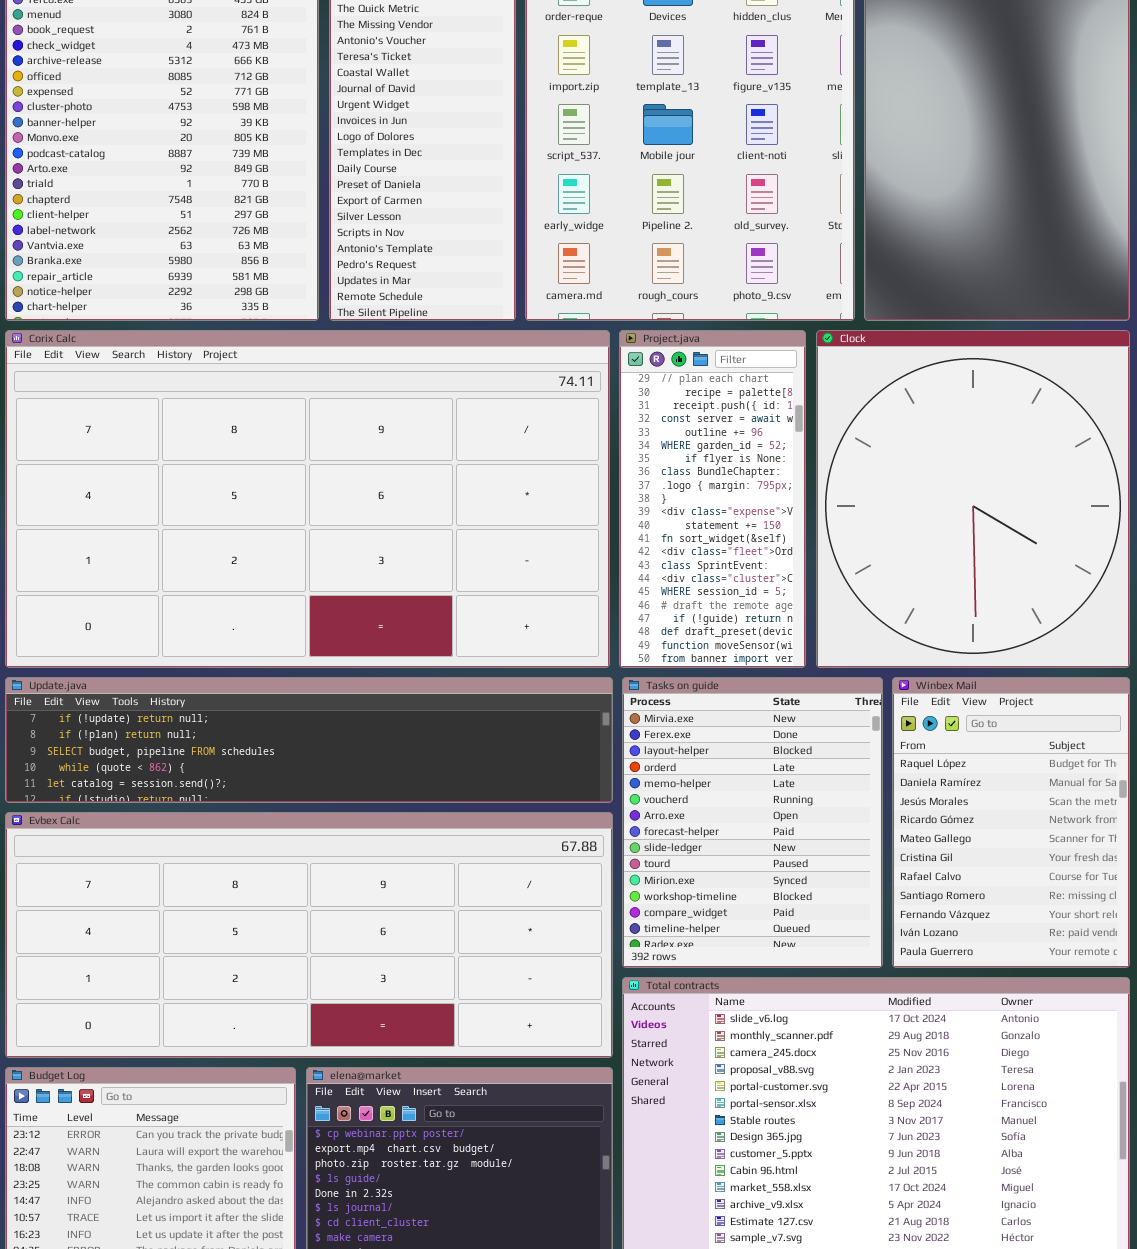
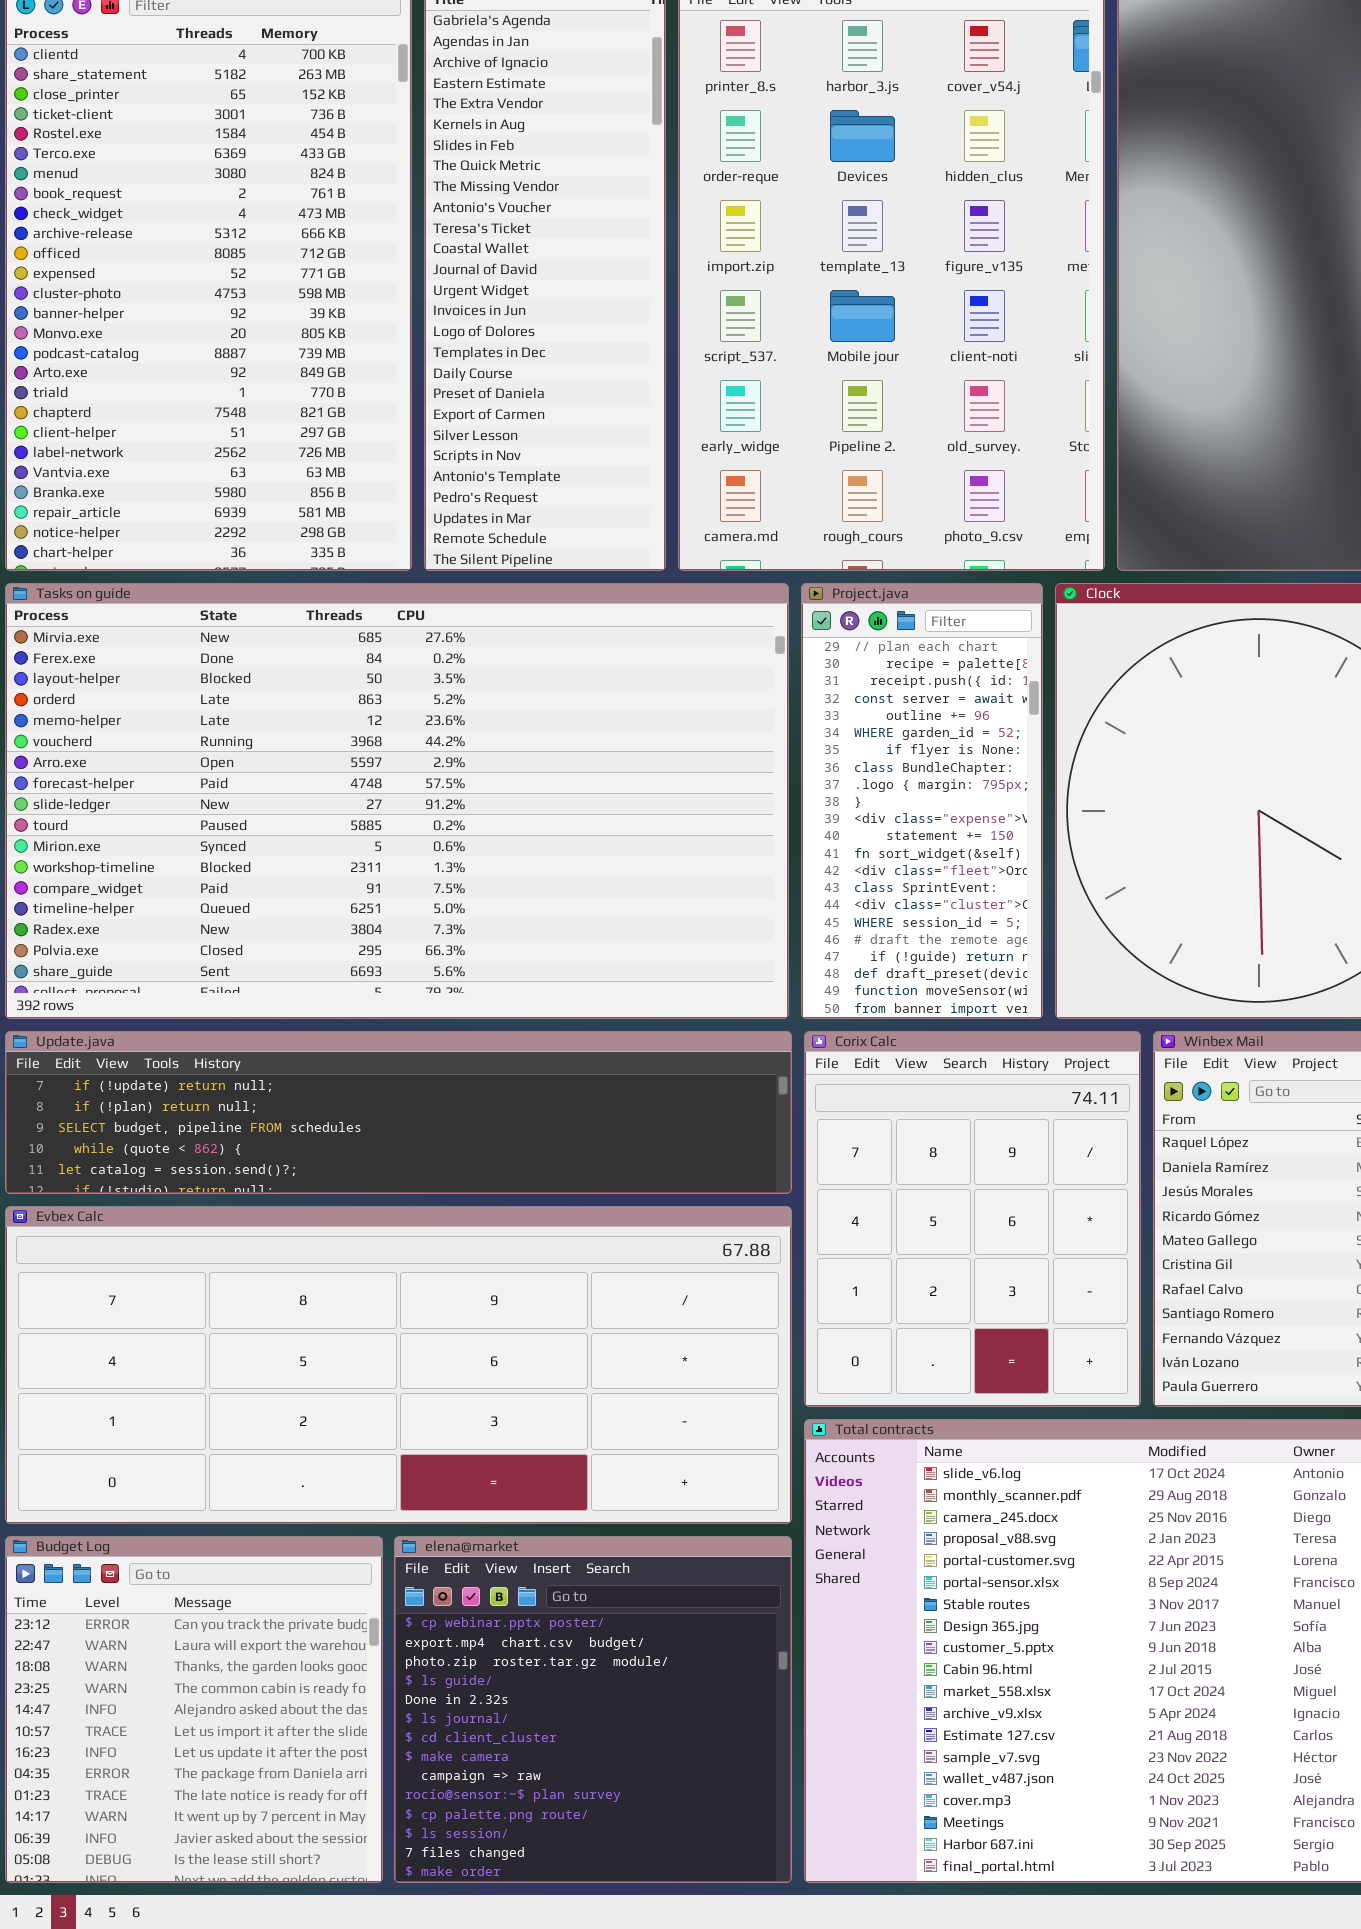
Corix Calc: [5,330,610,668] -> [804,1031,1141,1407], moved, resized
Tasks on guide: [622,677,883,968] -> [5,583,789,1019], moved, resized

